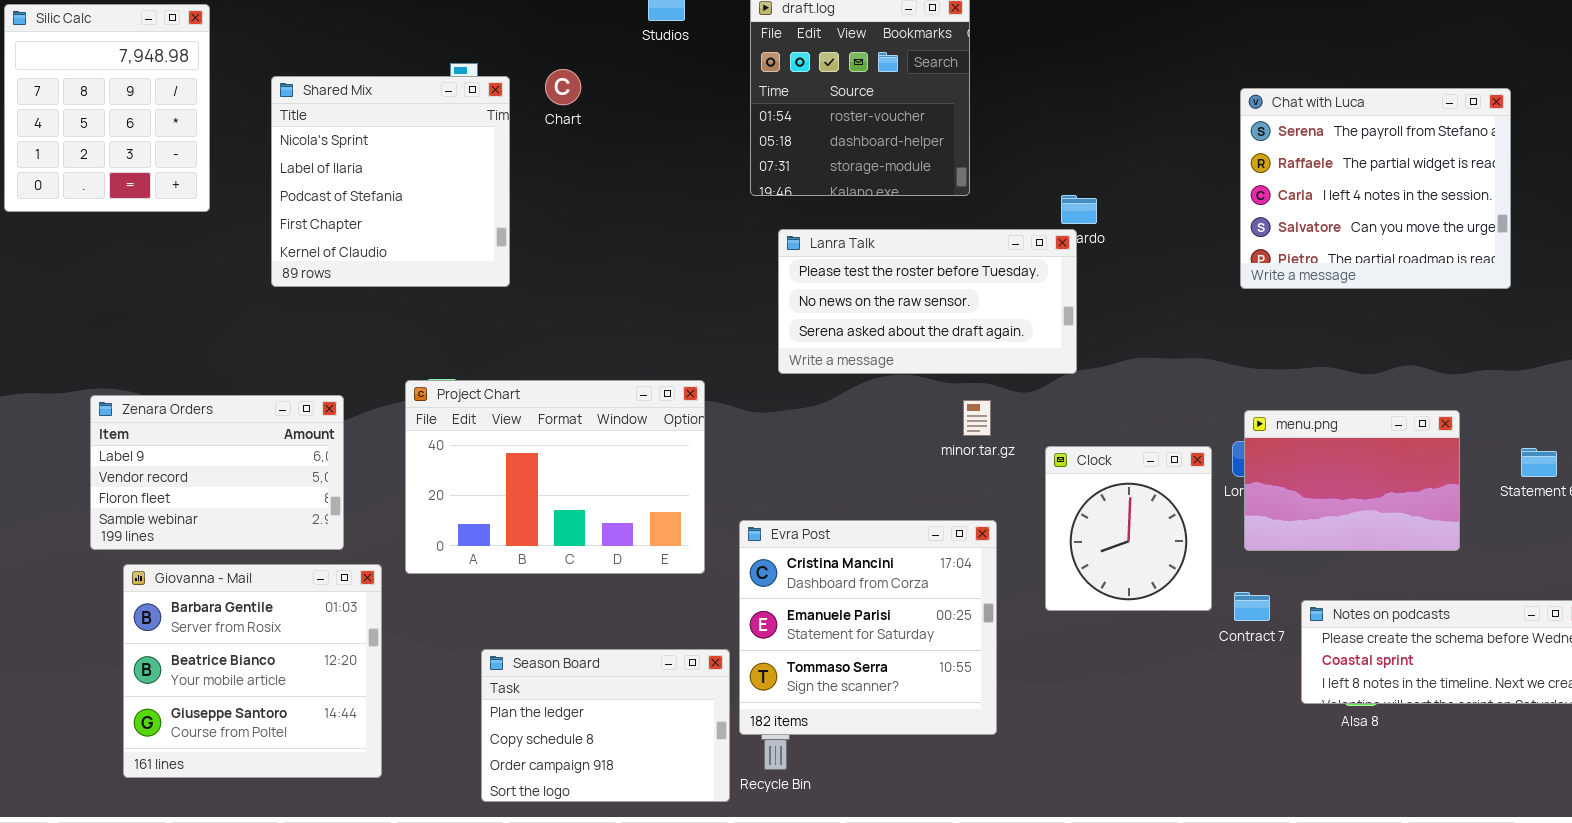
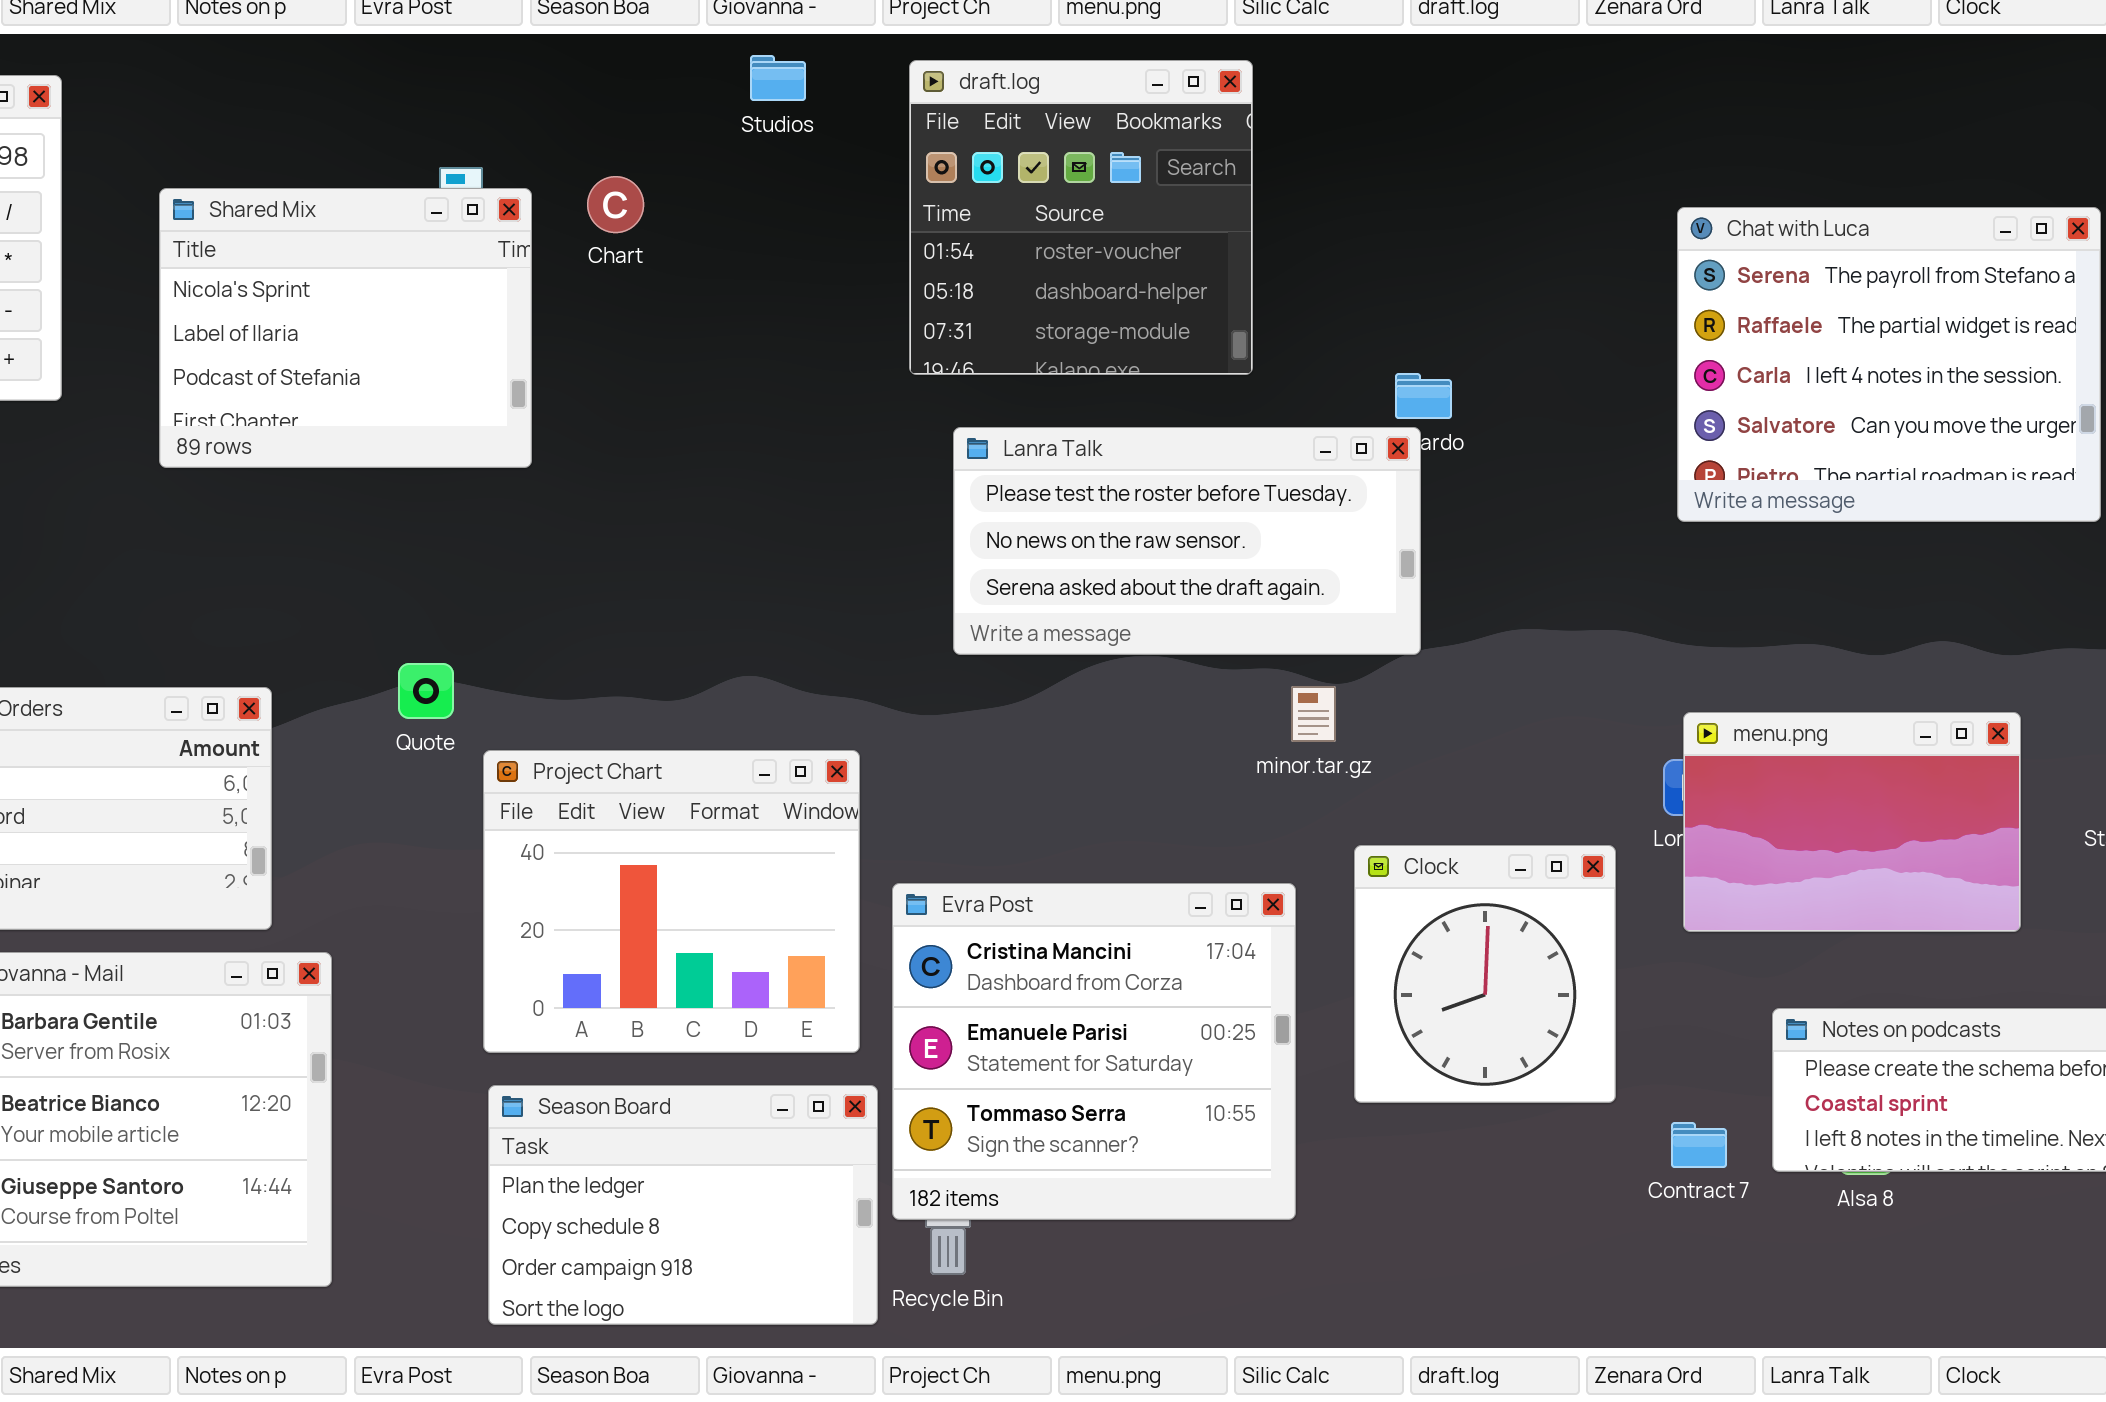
Shared Mix: [271,76,510,287] -> [159,188,532,468], resized
Project Chart: [405,380,705,574] -> [483,750,860,1053], moved, resized
minor.tar.gz: [963,400,991,436] -> [1291,686,1336,742], moved
Clock: [1045,446,1212,611] -> [1354,845,1616,1103], moved
Contract 7: [1234,592,1270,621] -> [1671,1122,1727,1168], moved

